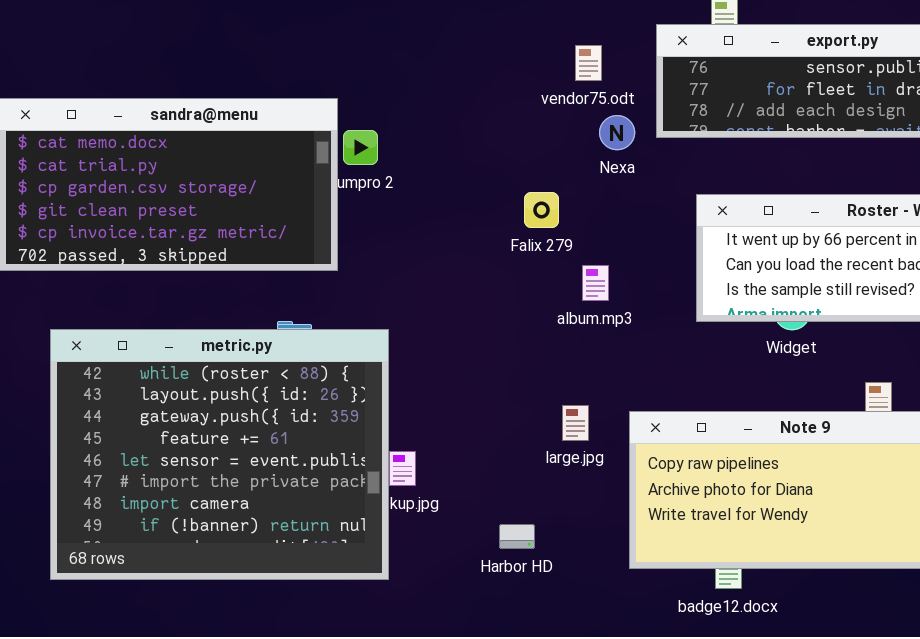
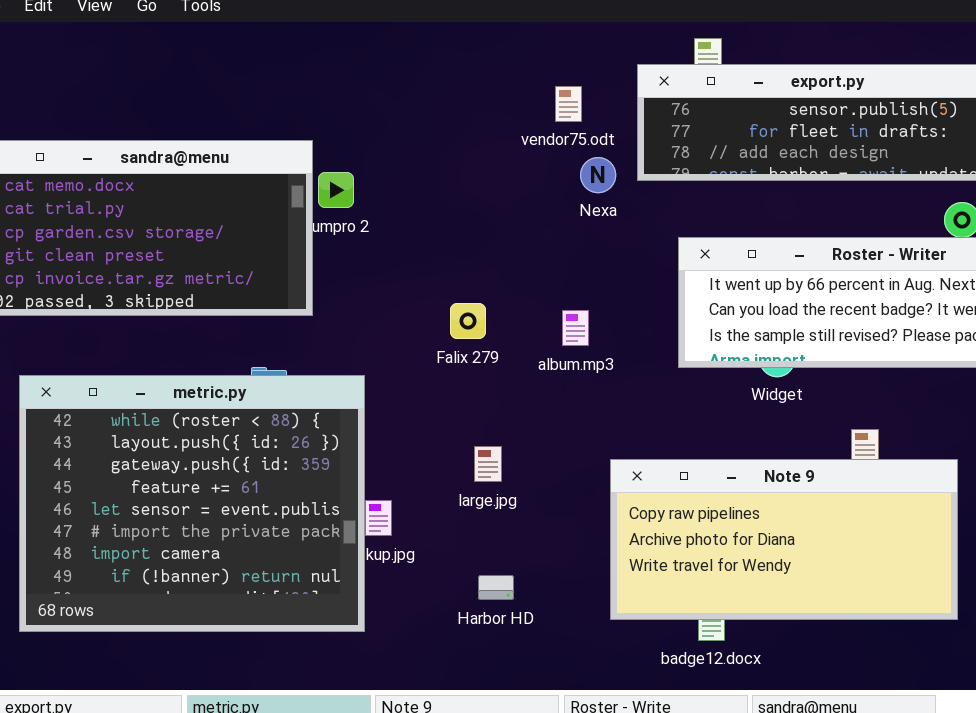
Falix 279: [524,192,559,228] -> [450,303,486,339], moved
large.jpg: [562,405,589,441] -> [474,446,502,482], moved

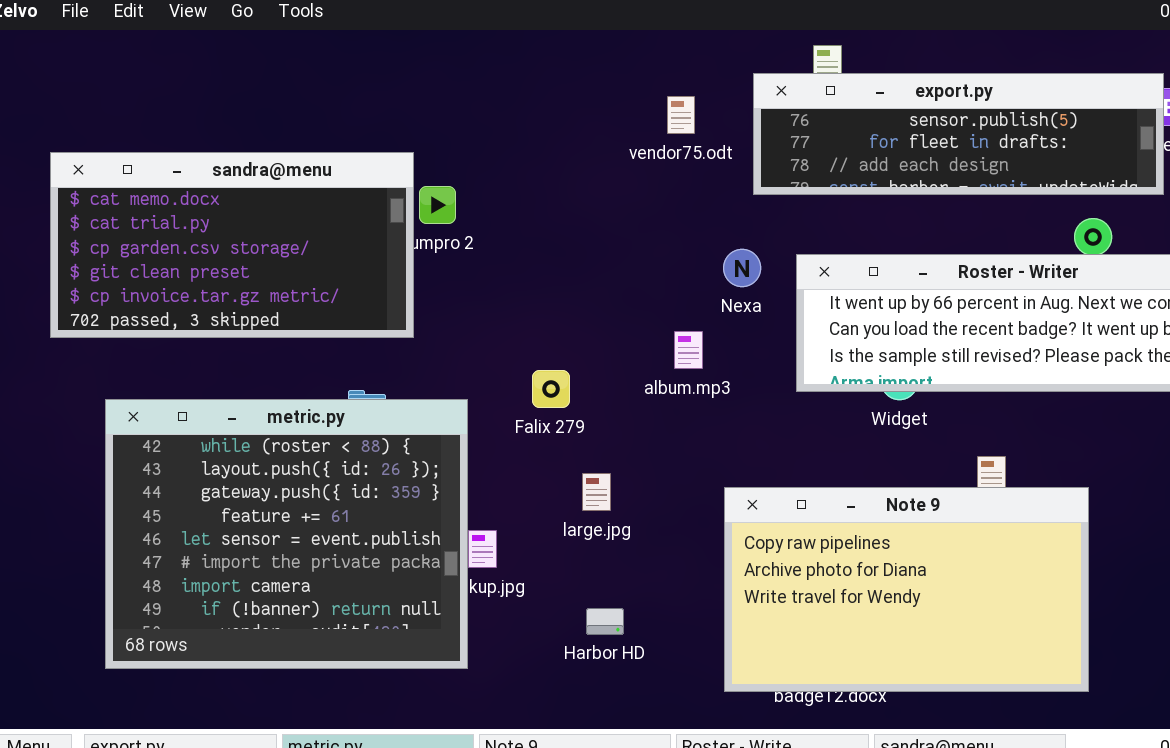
Nexa: [580,157,616,193] -> [723,249,761,287], moved
Falix 279: [450,303,486,339] -> [532,370,570,408], moved
Note 9: [610,459,958,620] -> [724,487,1089,692], resized

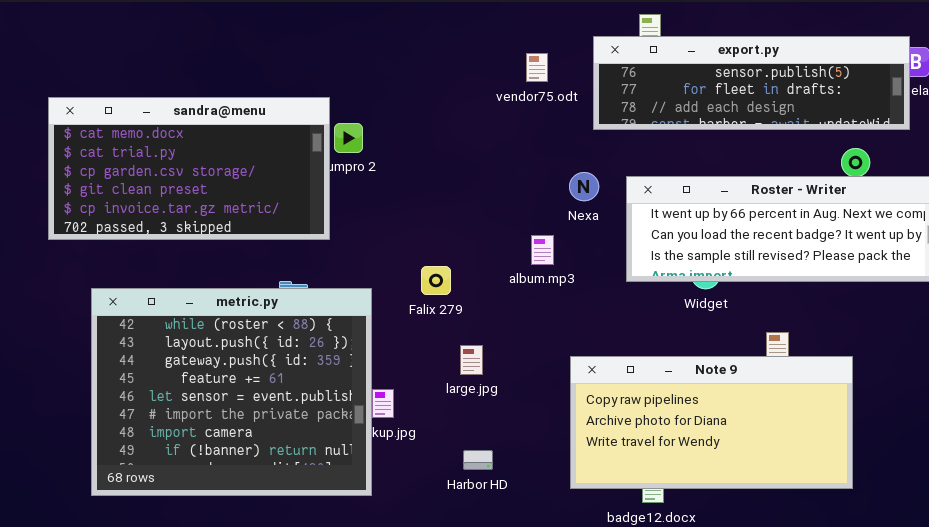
Note 9: [724,487,1089,692] -> [570,356,853,489], resized

